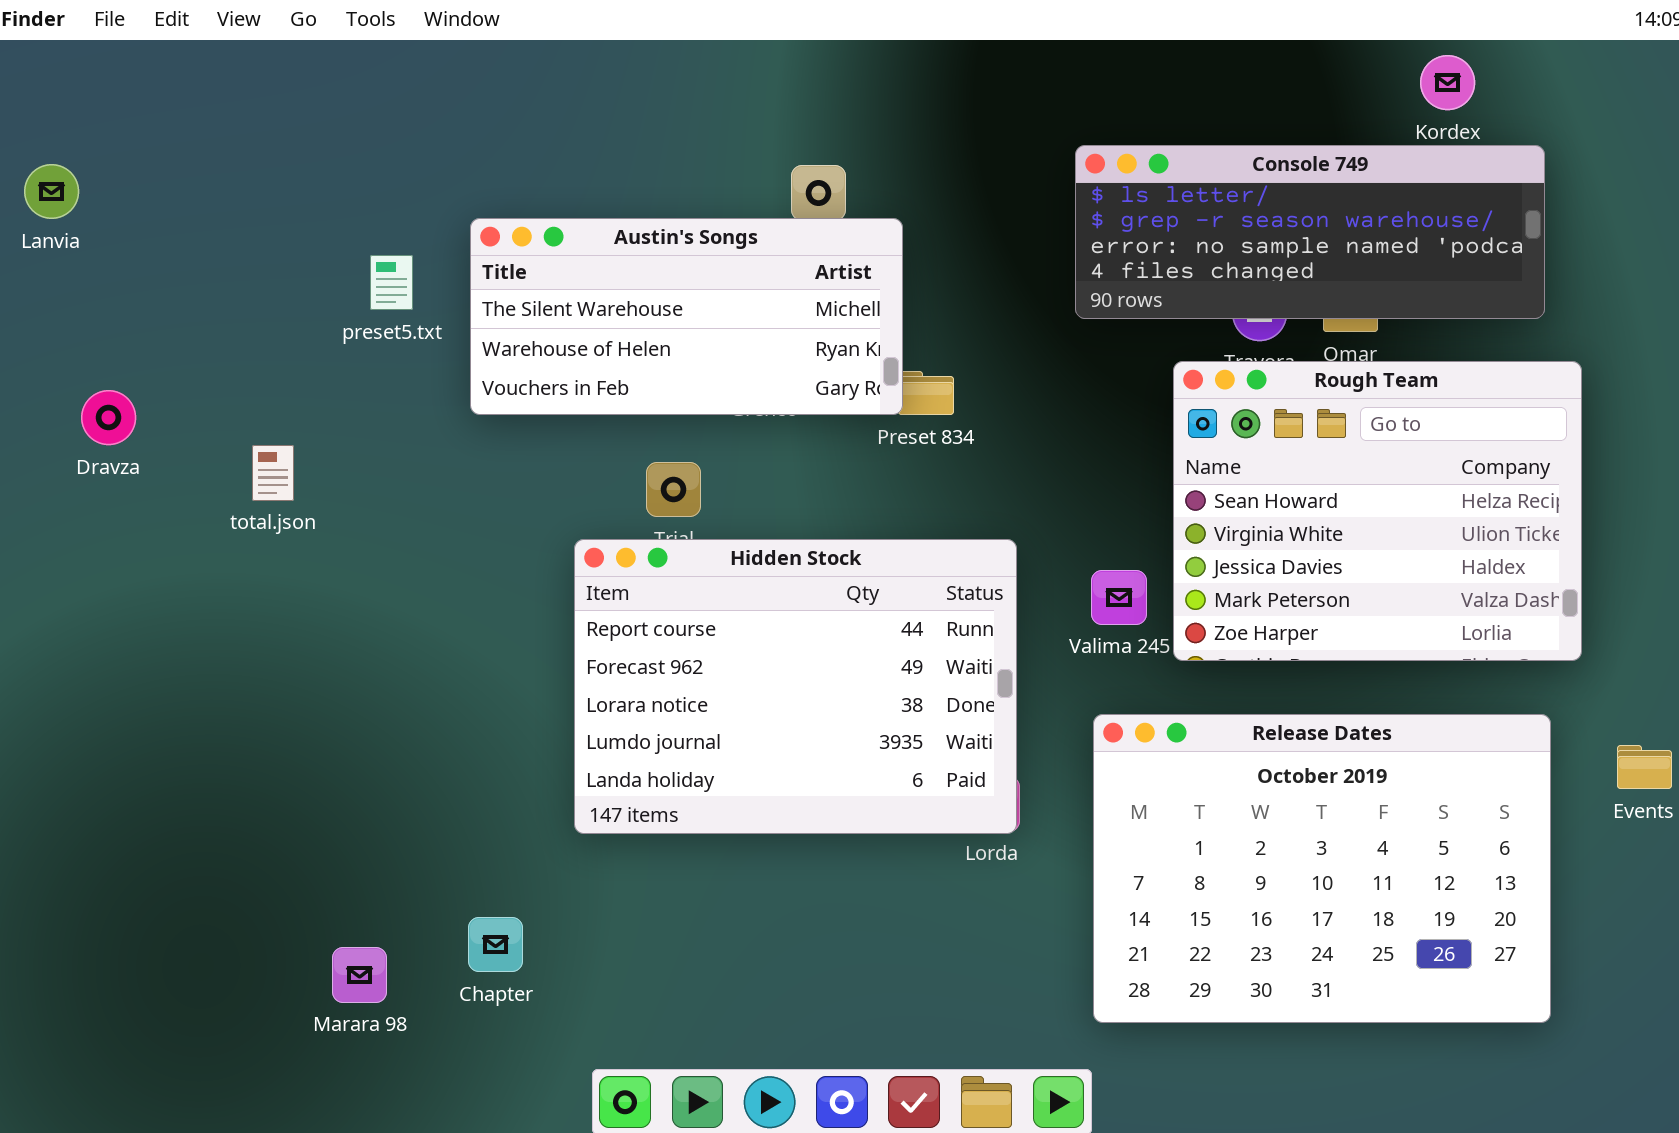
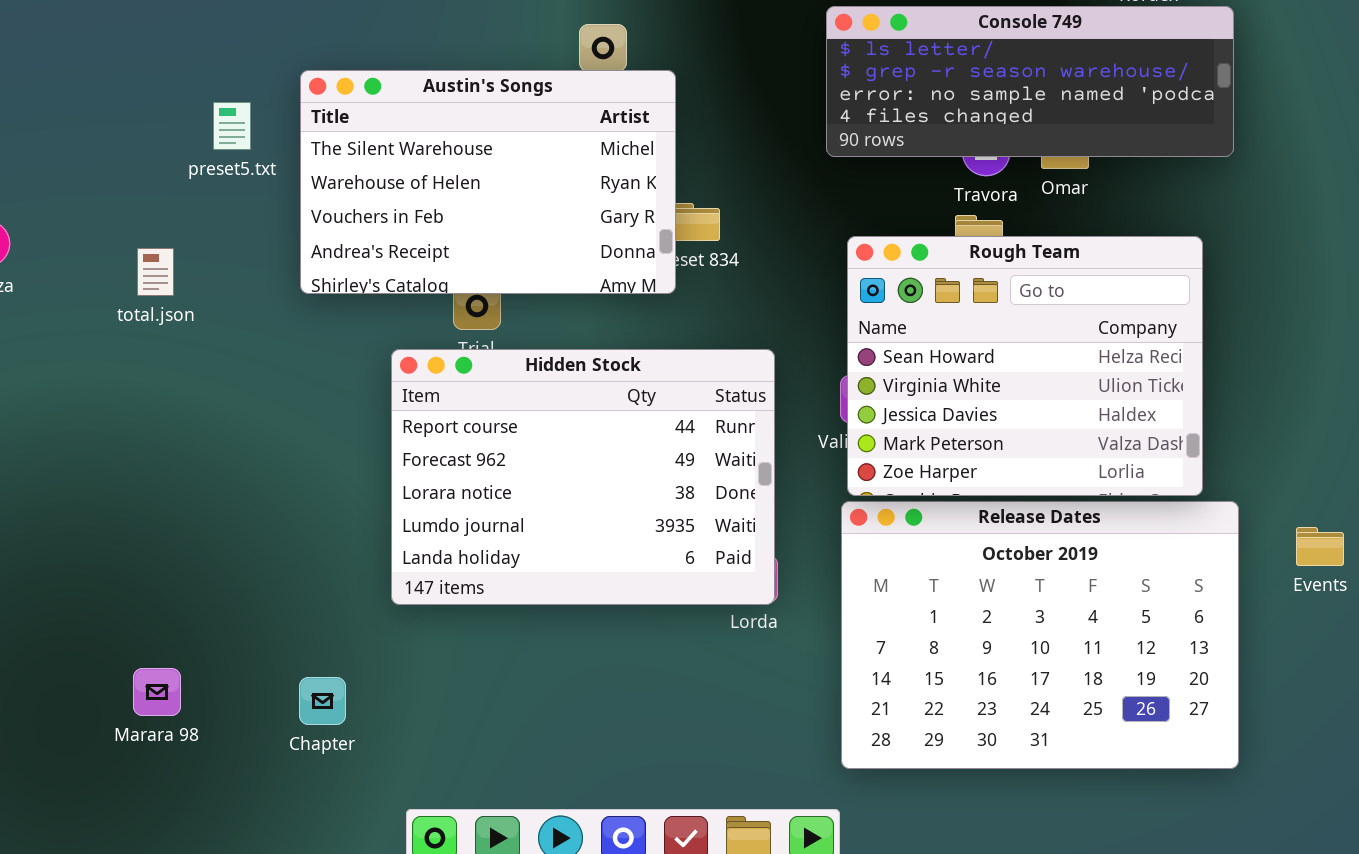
Austin's Songs: [470,218,903,415] -> [300,70,676,294], resized
Rough Team: [1173,361,1582,661] -> [847,236,1203,496], moved
total.json: [252,445,294,501] -> [137,248,174,296], moved
Marara 98: [332,947,387,1003] -> [133,668,181,716], moved

